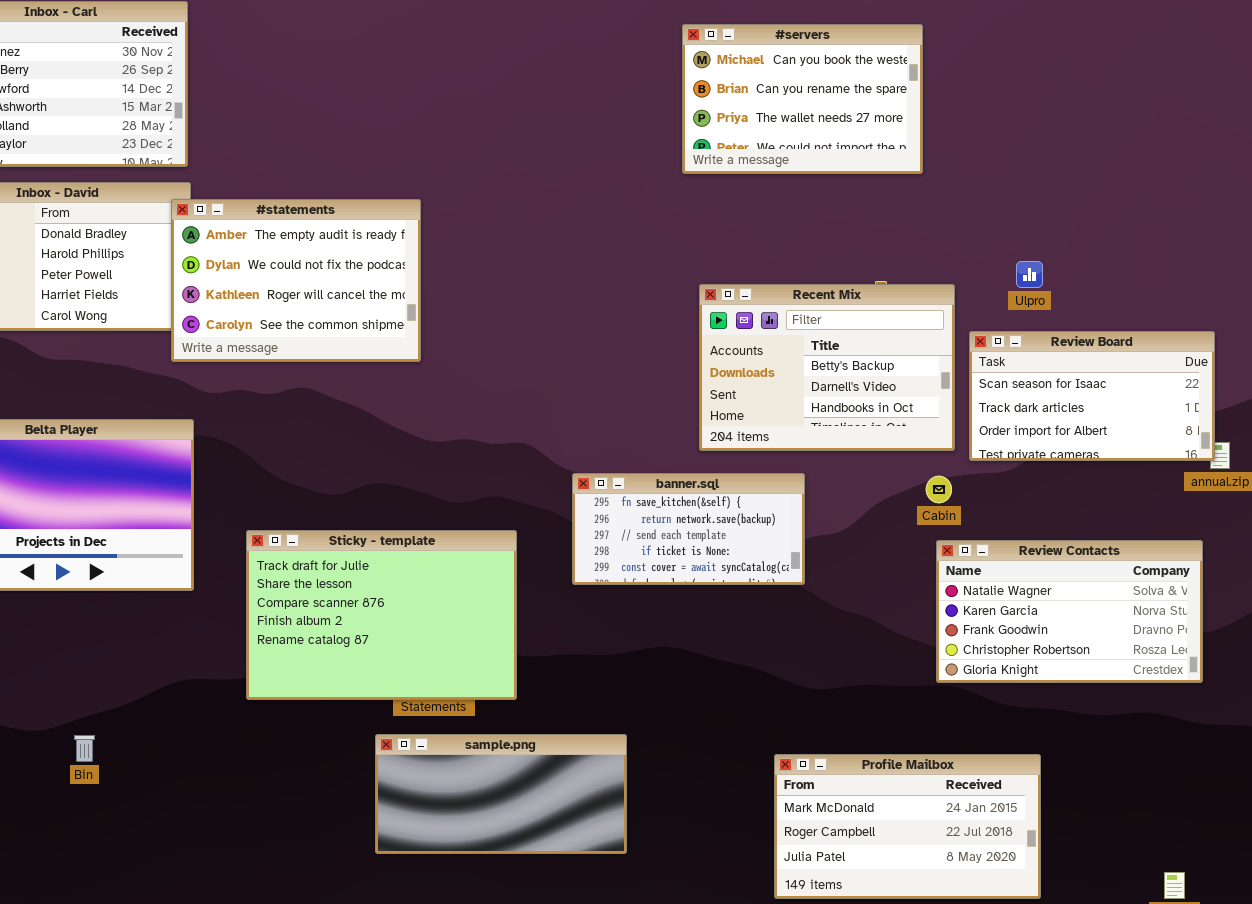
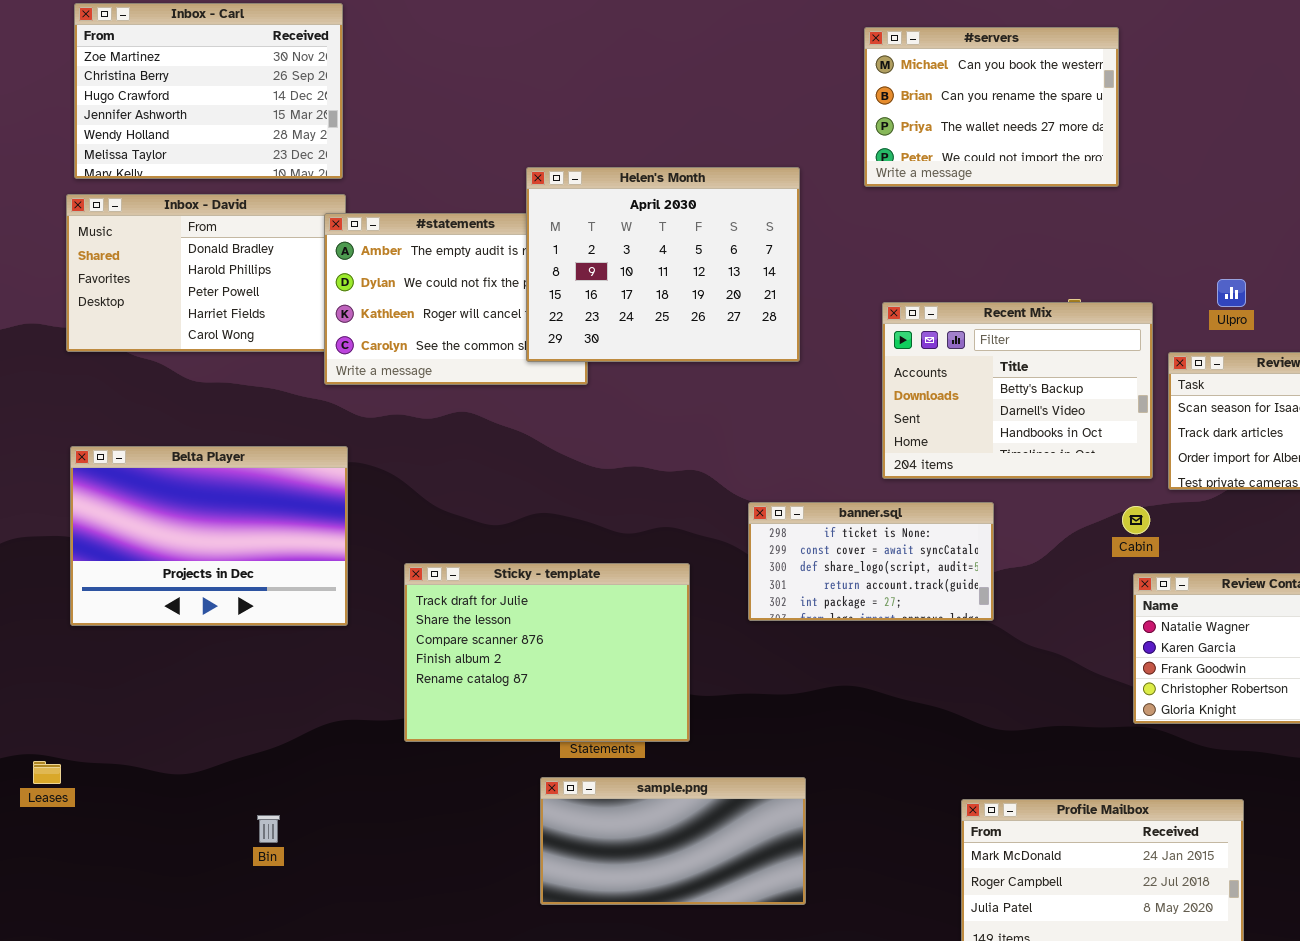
Helen's Month: none -> [526,167,800,362], opened
banner.sql: [572,473,805,585] -> [748,502,994,621], scrolled down 3 rows
Bin: [74,735,95,762] -> [257,815,280,843], moved

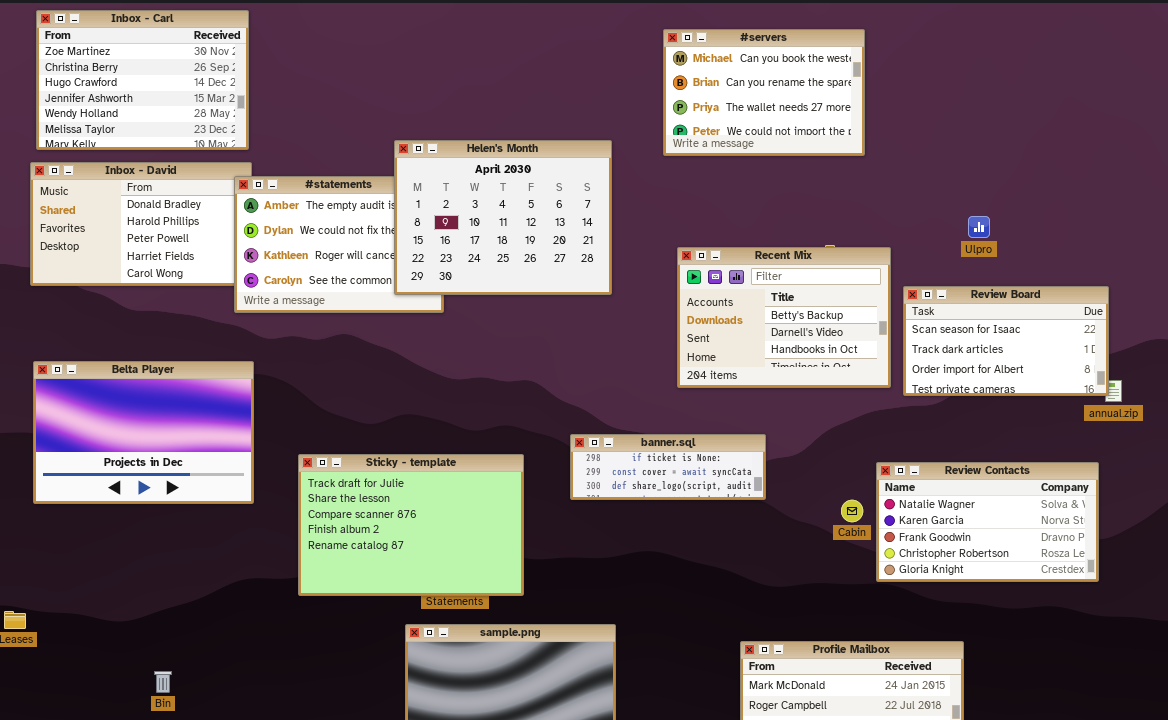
Ulpro: [1217,279,1246,307] -> [968,216,990,238], moved
banner.sql: [748,502,994,621] -> [570,434,766,500], resized
Cabin: [1122,506,1150,534] -> [841,500,863,522], moved
Bin: [257,815,280,843] -> [154,671,172,693], moved

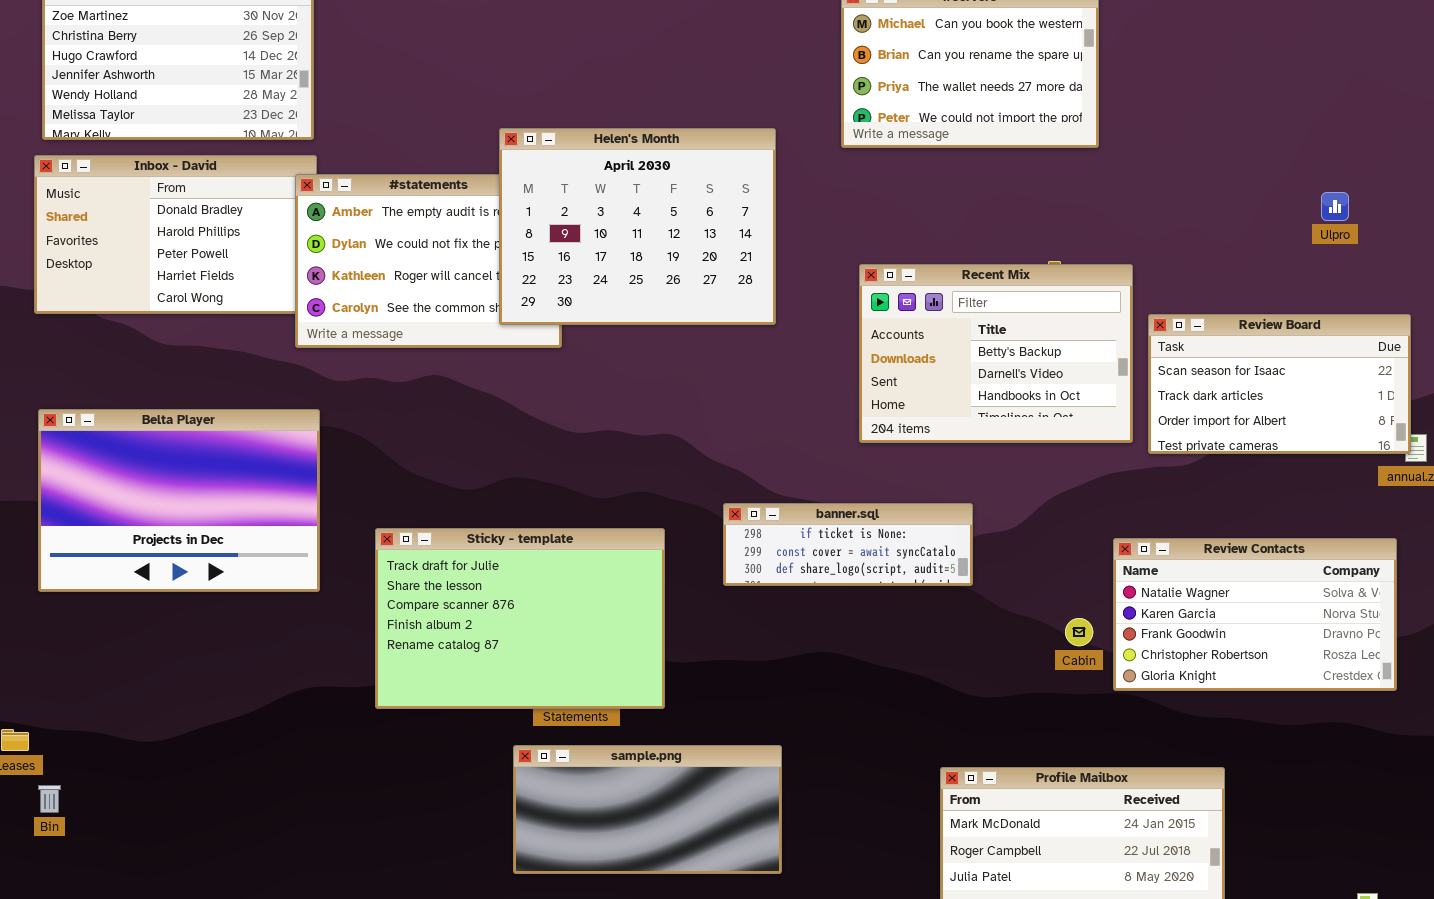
Ulpro: [968,216,990,238] -> [1321,192,1349,221], moved
Cabin: [841,500,863,522] -> [1065,618,1093,646], moved
Bin: [154,671,172,693] -> [38,785,61,813], moved

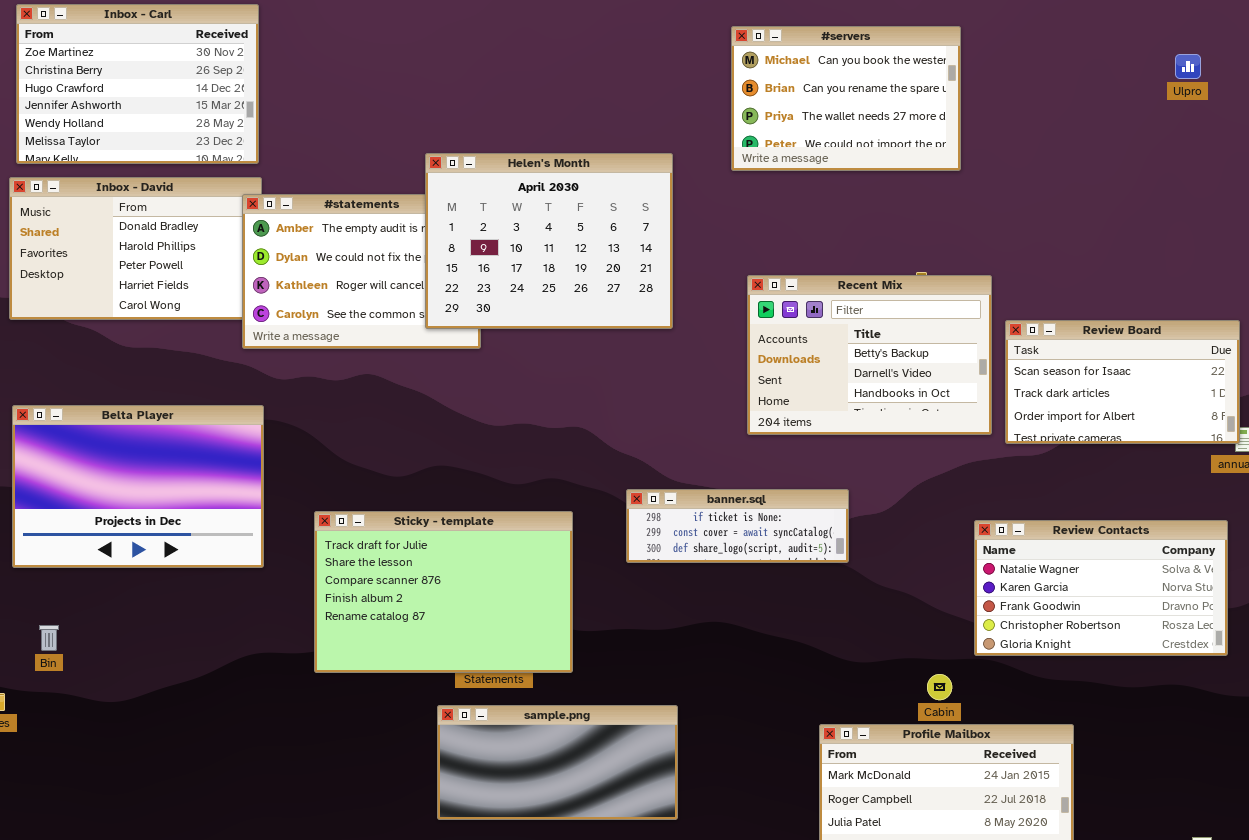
Ulpro: [1321,192,1349,221] -> [1175,54,1201,79], moved
Cabin: [1065,618,1093,646] -> [927,674,952,700], moved
Bin: [38,785,61,813] -> [39,625,59,651], moved

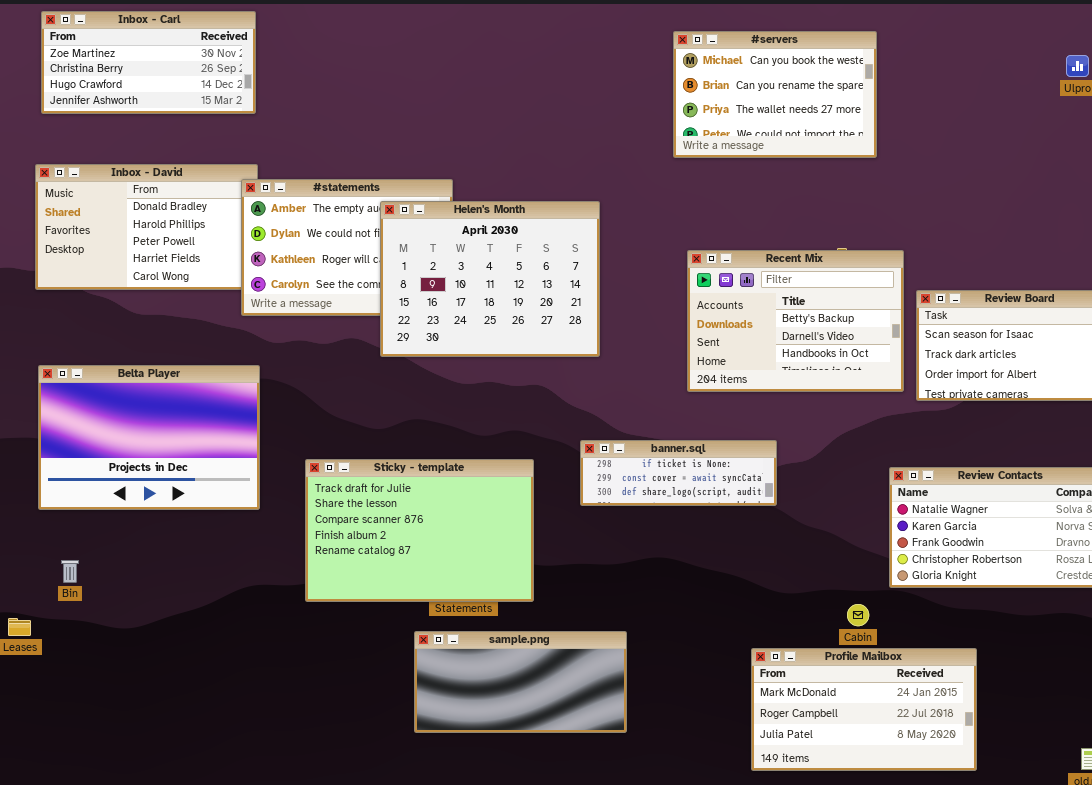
Inbox - Carl: [16,4,259,164] -> [41,11,256,114], resized
Helen's Month: [425,153,673,329] -> [380,201,600,357], moved

